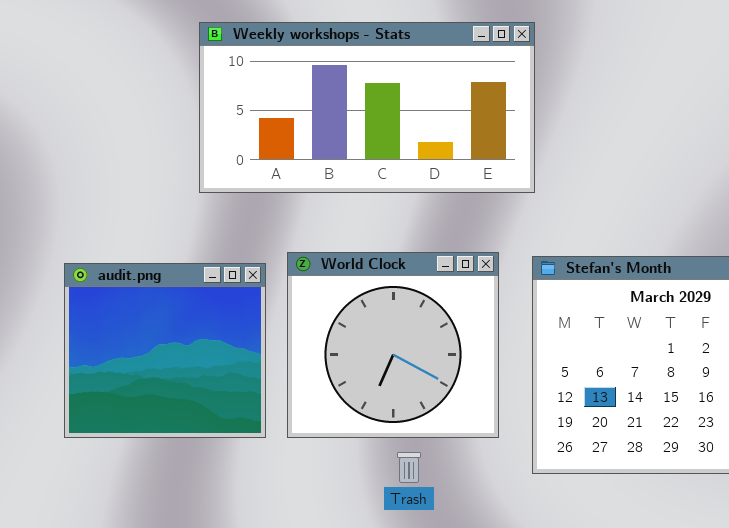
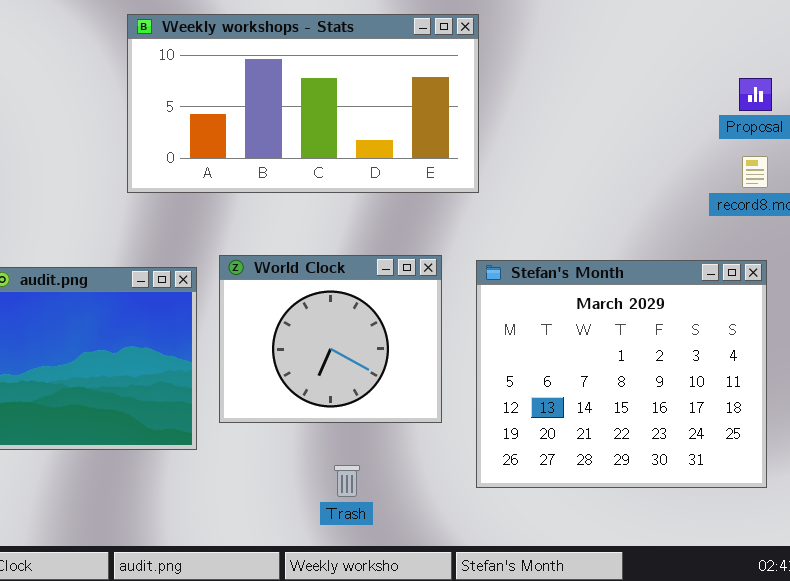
World Clock: [287,252,499,438] -> [219,255,442,423], resized

